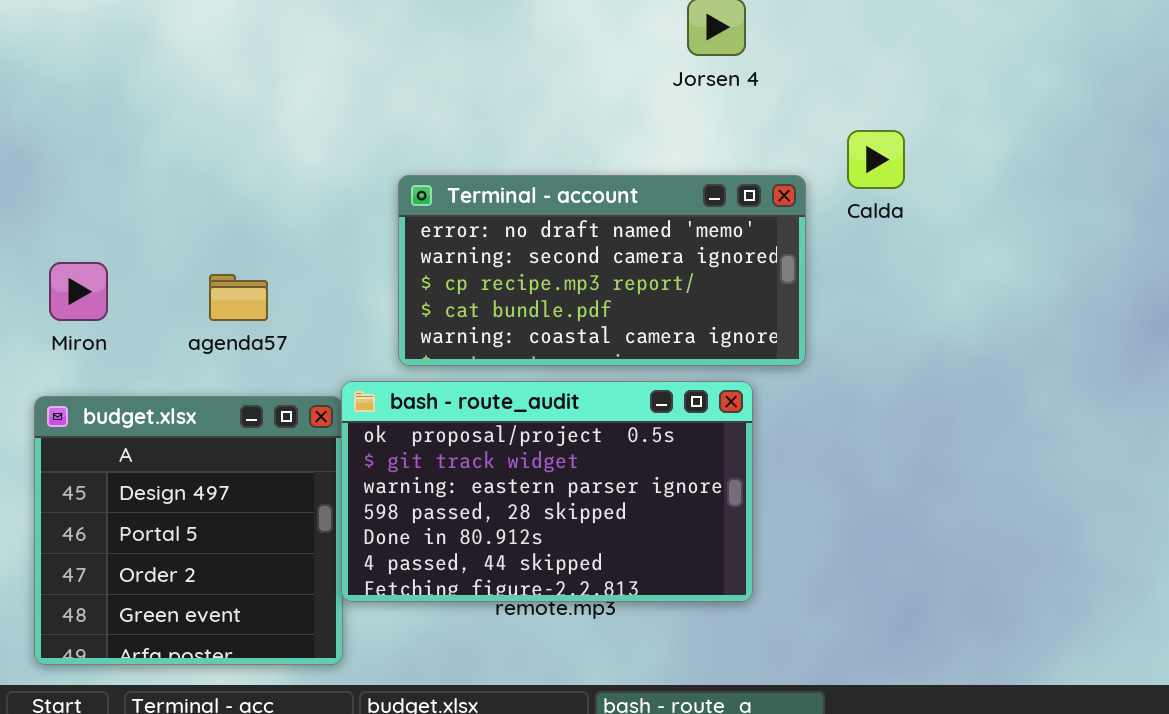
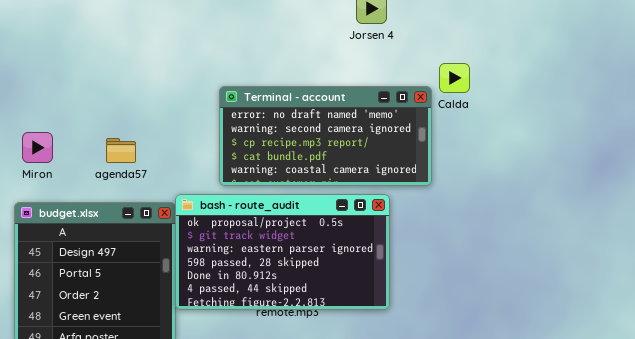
Terminal - account: [398,175,806,366] -> [219,86,432,186], moved

